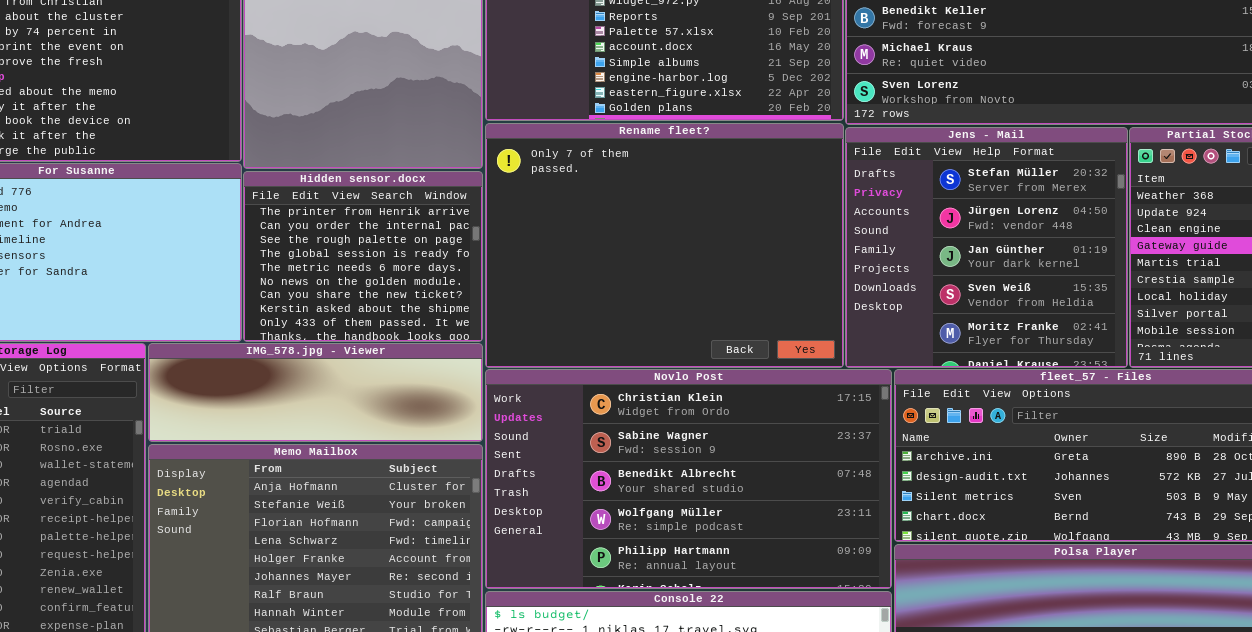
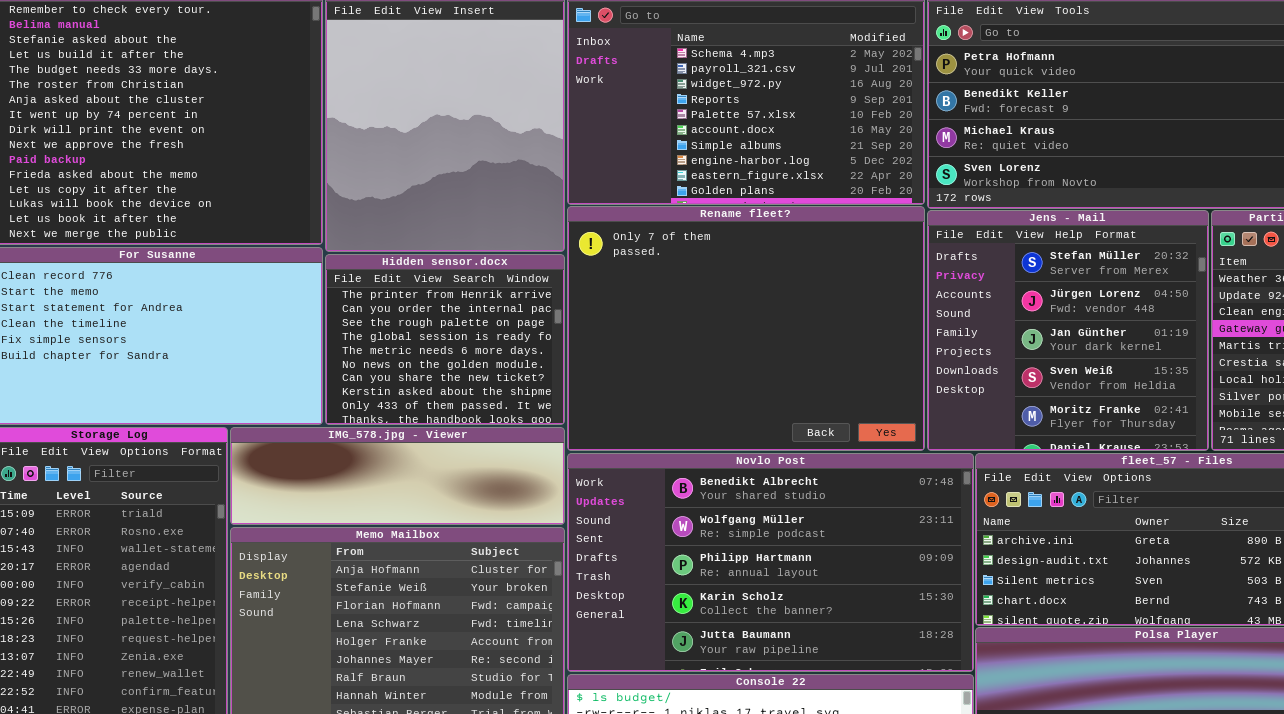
Novlo Post: [485,369,892,589] -> [567,453,974,672], scrolled down 2 rows

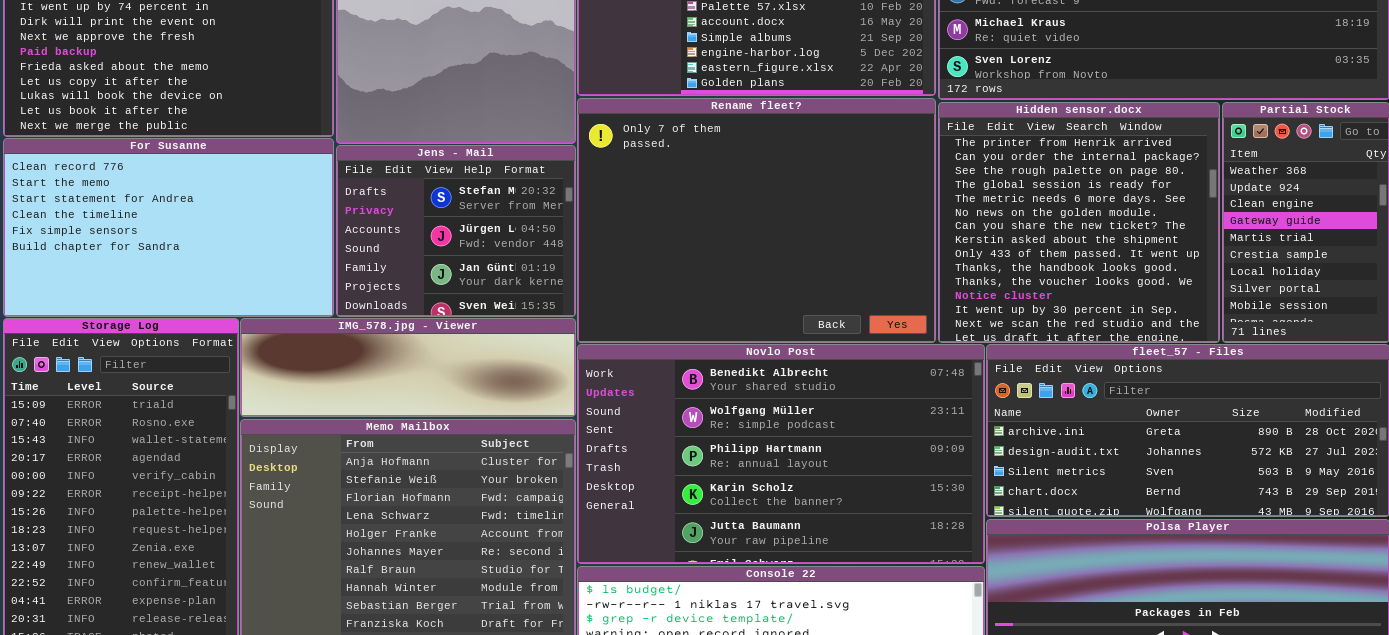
Jens - Mail: [927,210,1209,451] -> [336,145,576,317], moved, resized
Hidden sensor.docx: [325,254,565,425] -> [938,102,1220,343], moved, resized

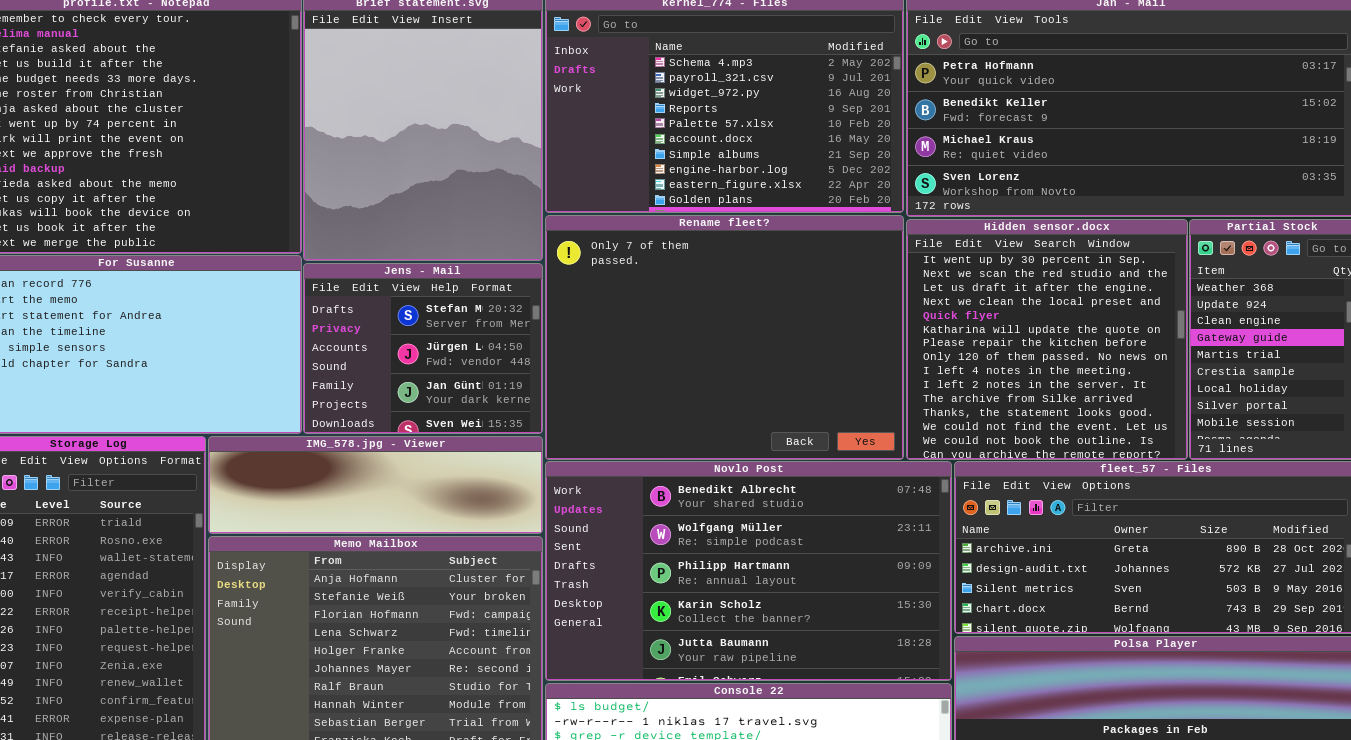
Hidden sensor.docx: [938,102,1220,343] -> [906,219,1188,460], scrolled down 12 rows

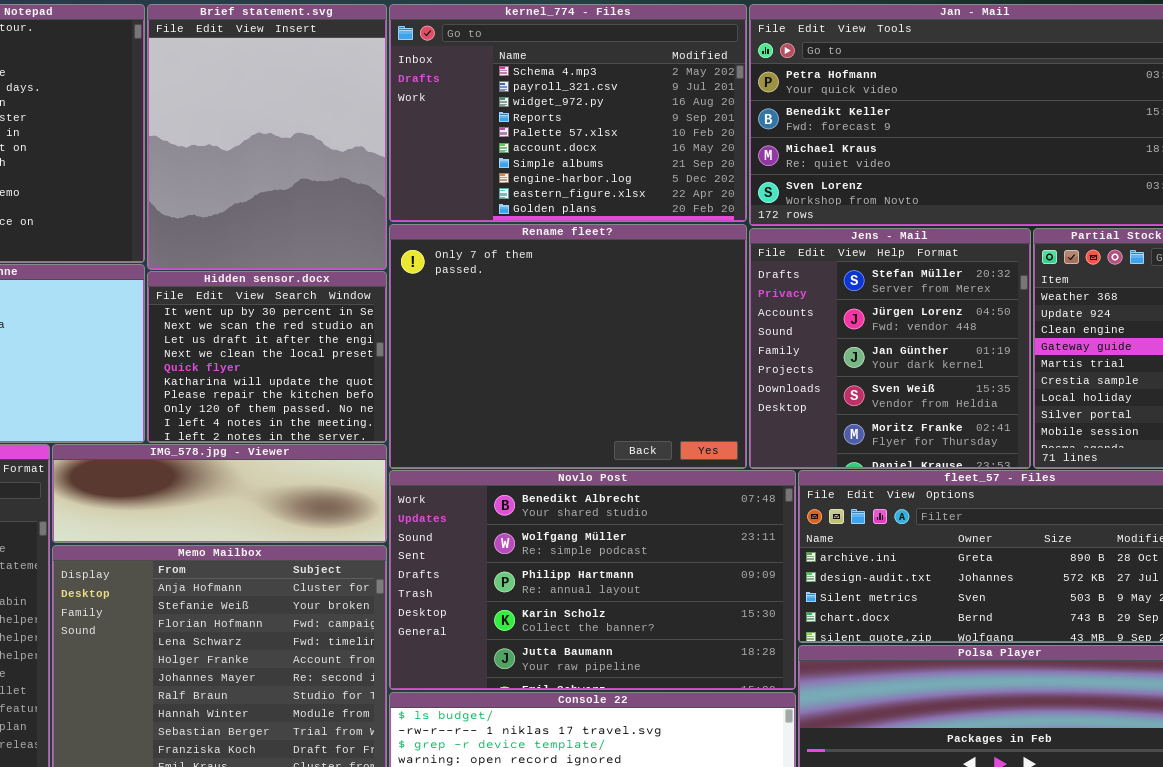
Hidden sensor.docx: [906,219,1188,460] -> [147,271,387,443], moved, resized
Jens - Mail: [303,263,543,434] -> [749,228,1031,469], moved, resized

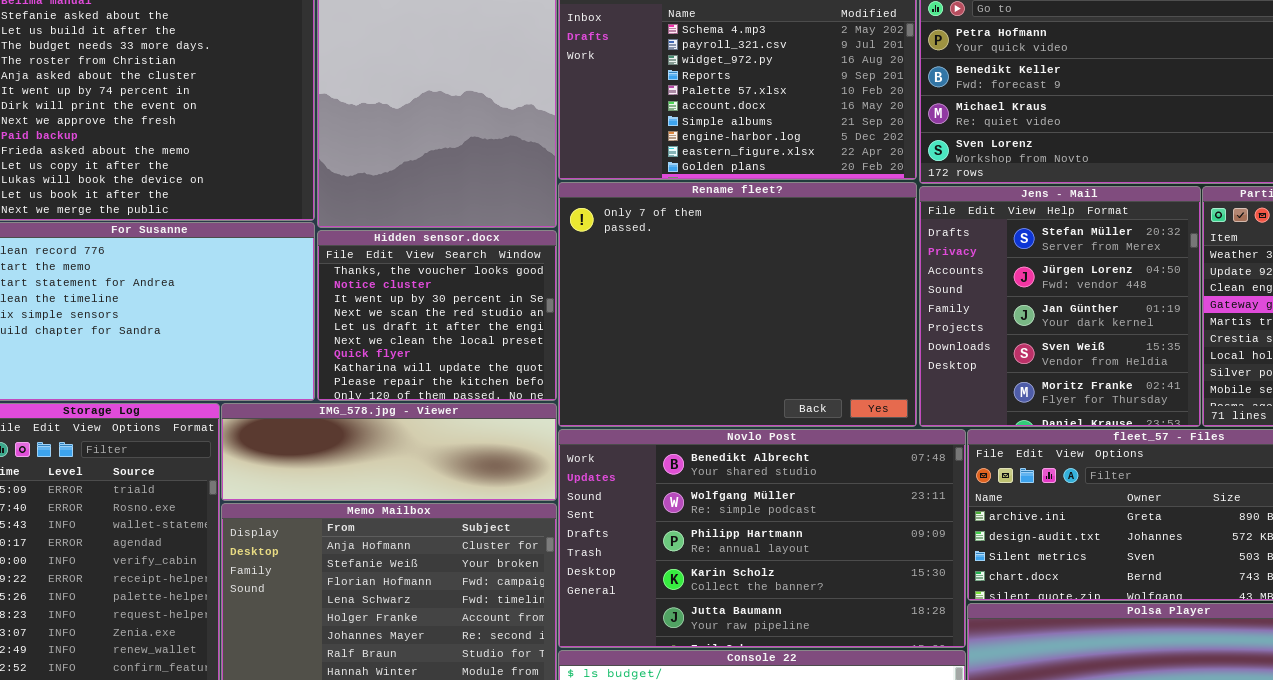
Hidden sensor.docx: [147,271,387,443] -> [317,230,557,401], scrolled up 2 rows

